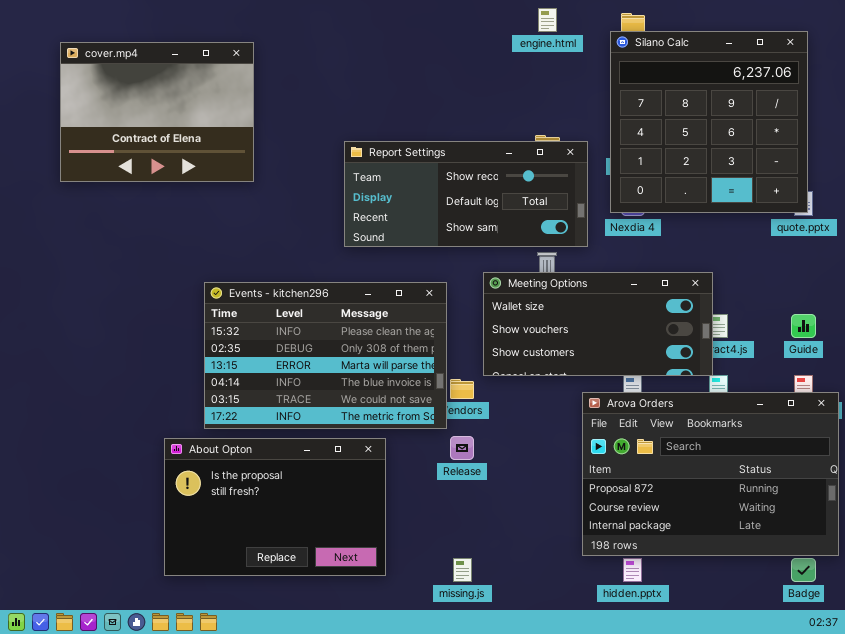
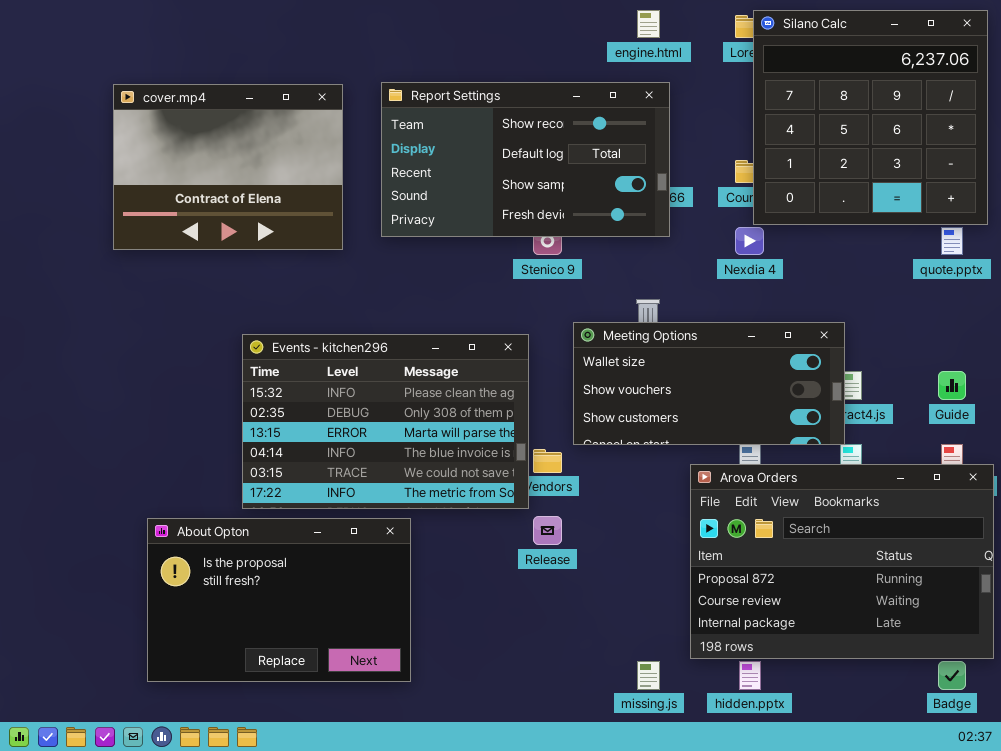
Silano Calc: [610,31,808,213] -> [753,10,988,225], moved
cover.mp4: [60,42,254,182] -> [113,84,343,250], moved
Report Settings: [344,141,588,247] -> [381,82,670,237], moved, resized
About Opton: [164,438,386,576] -> [147,518,411,682], moved
missing.js: [453,558,472,582] -> [637,661,660,690], moved

